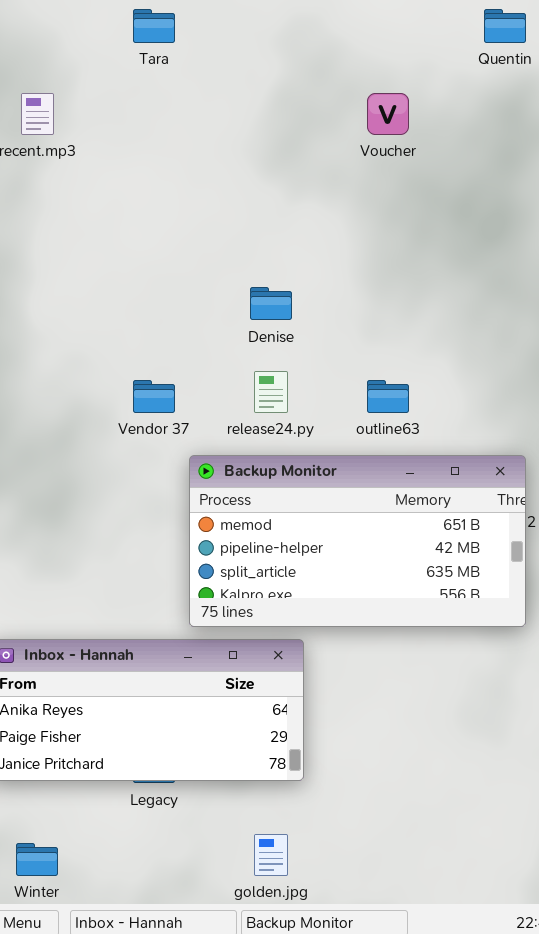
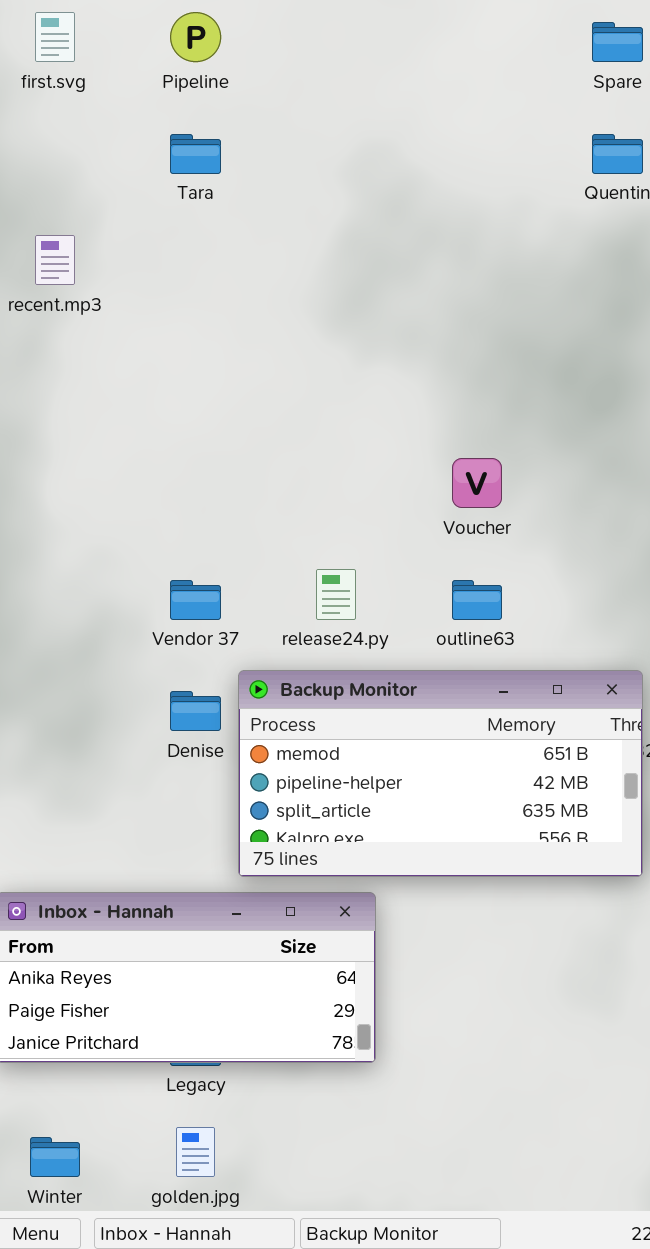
Voucher: [367,93,409,135] -> [452,458,502,508], moved
Denise: [250,287,292,320] -> [170,691,221,731], moved
golden.jpg: [254,834,288,876] -> [176,1127,215,1177], moved

